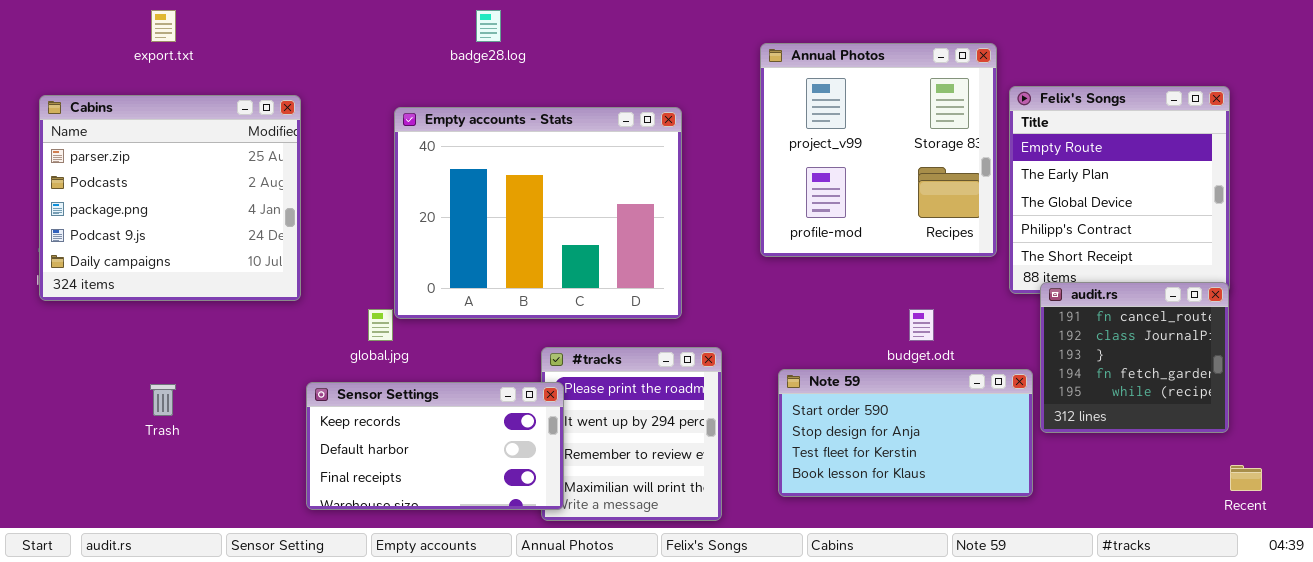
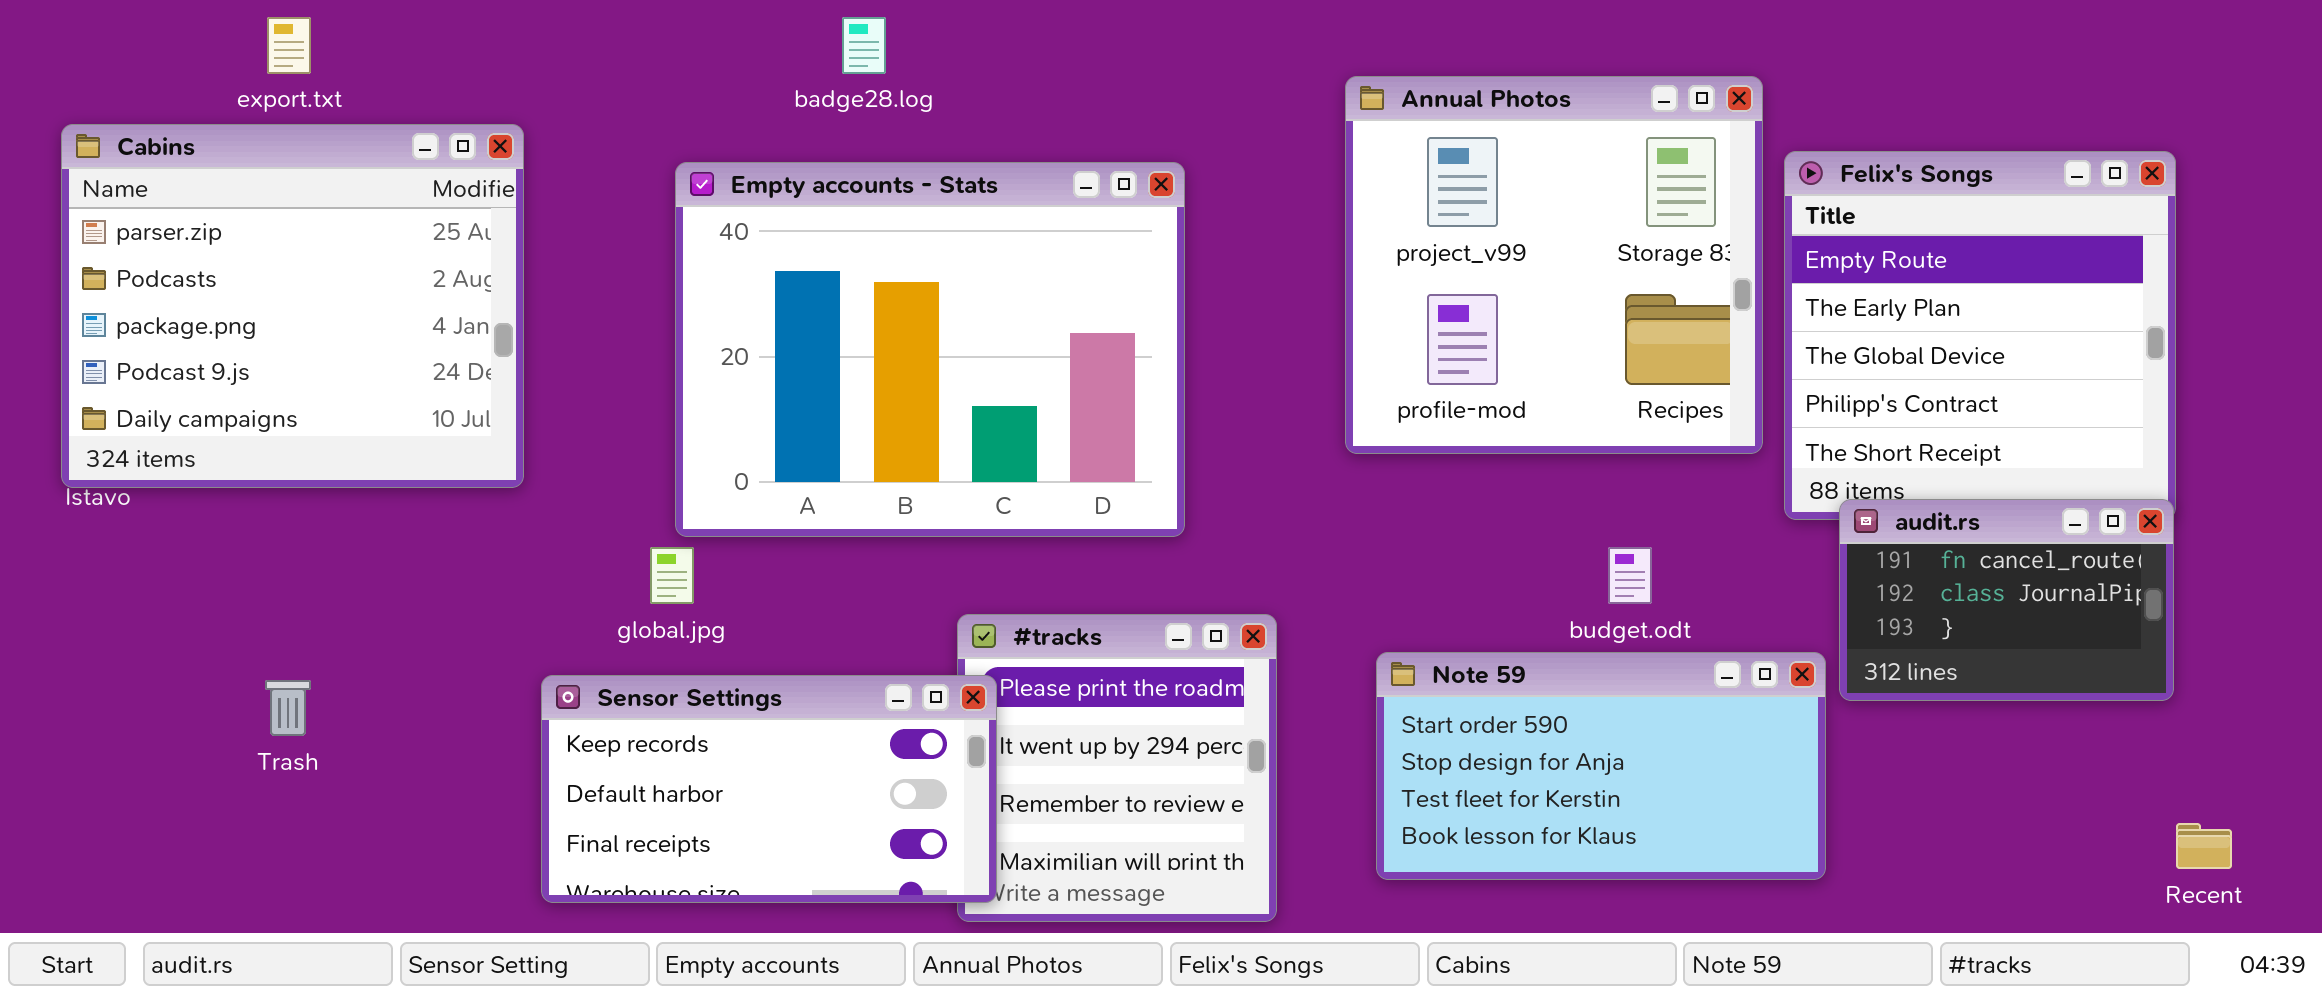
Cabins: [39,95,301,301] -> [61,124,524,488], moved
Empty accounts - Stats: [394,107,682,319] -> [675,162,1185,537], moved
audit.rs: [1040,282,1229,433] -> [1839,499,2174,701], resized

